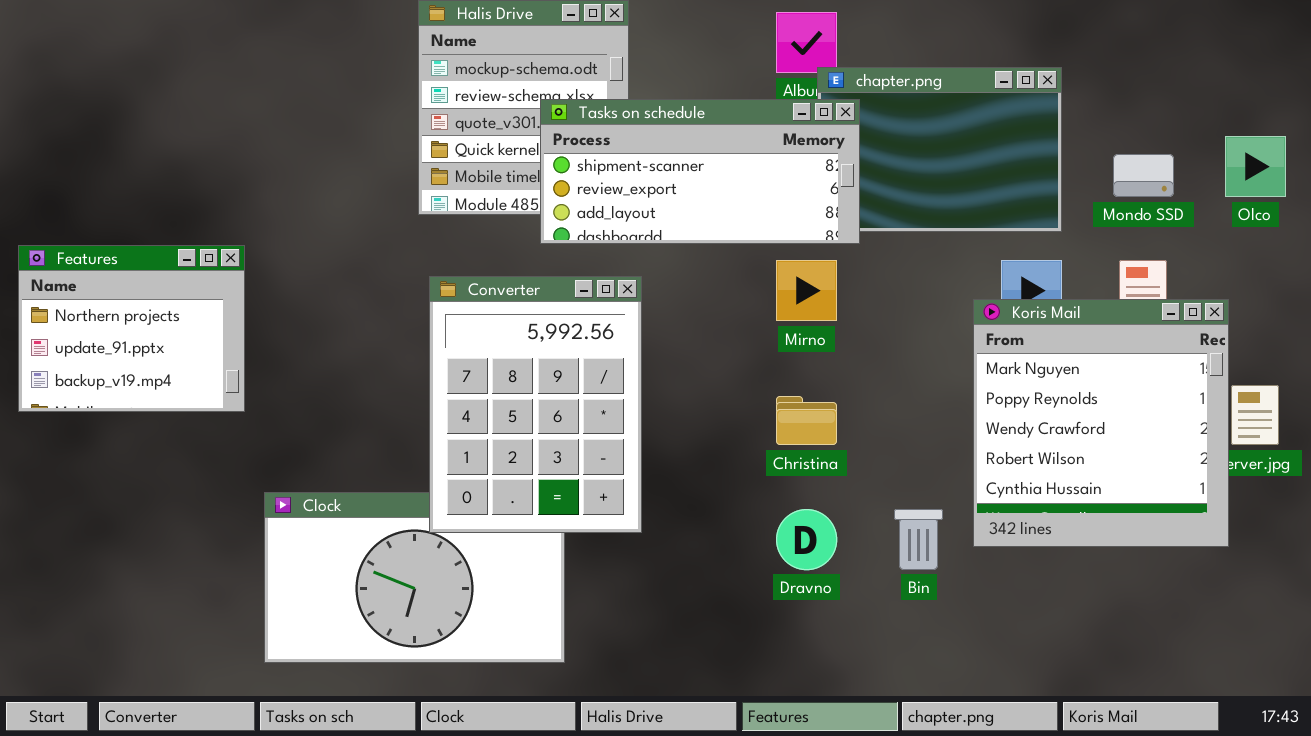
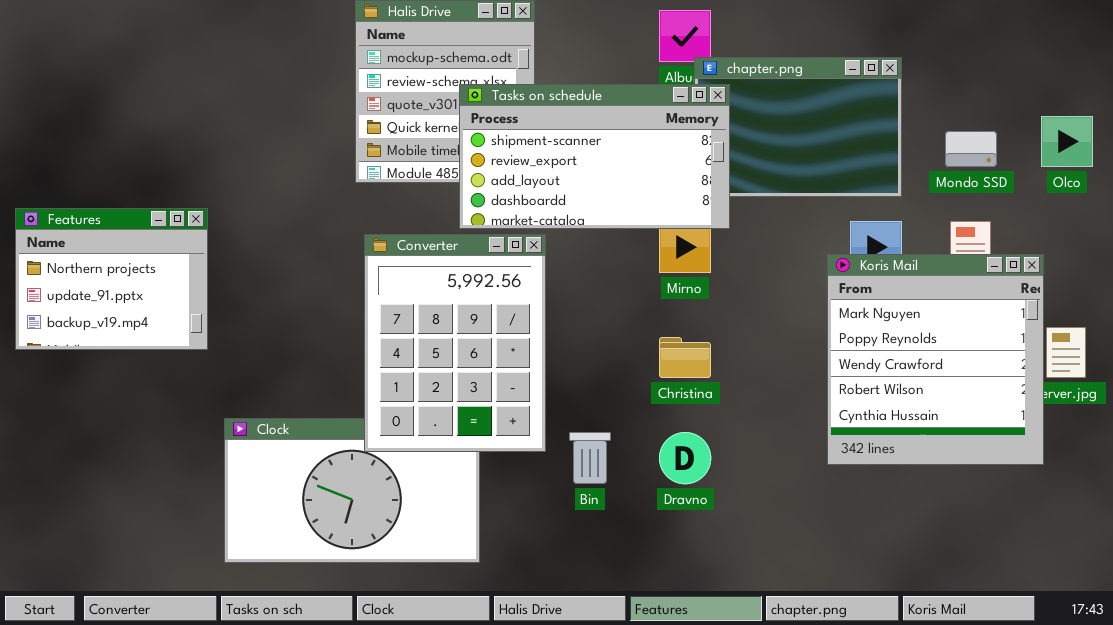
Tasks on schedule: [540,99,860,244] -> [459,84,730,229], resized
Bin: [894,509,943,570] -> [569,432,611,484], moved

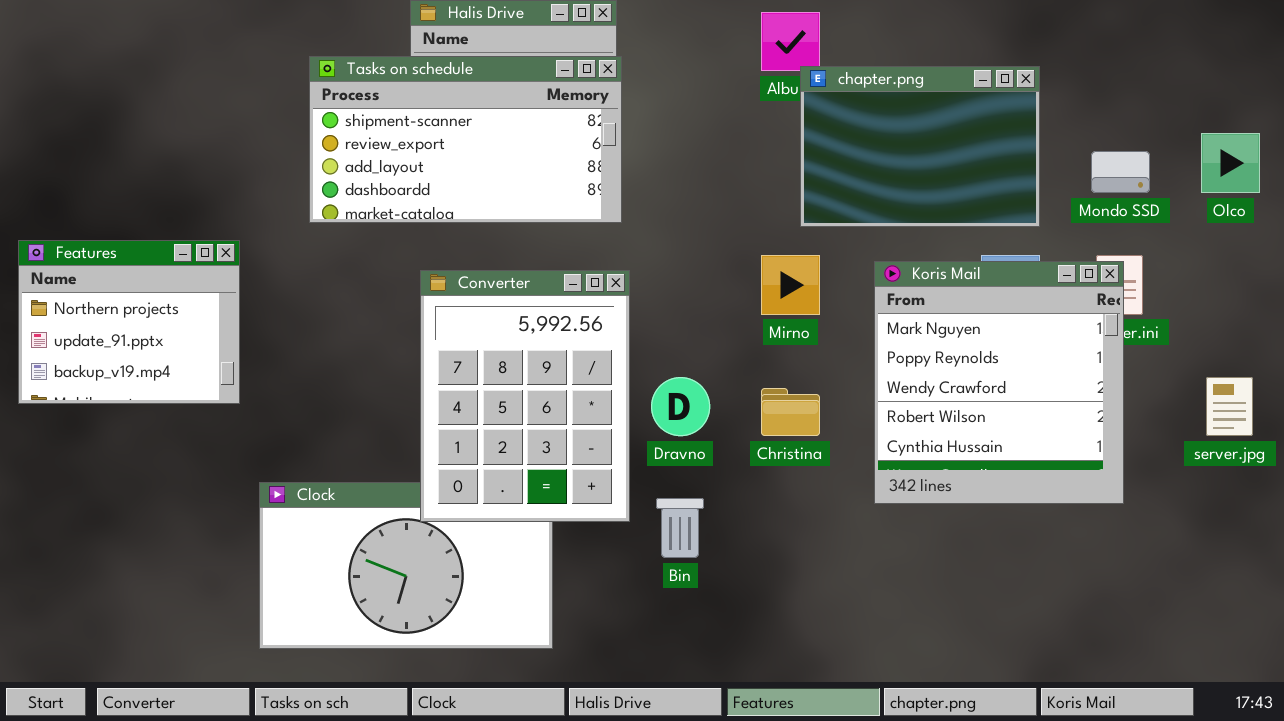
Tasks on schedule: [459,84,730,229] -> [309,56,622,223], moved
Koris Mail: [827,254,1044,465] -> [874,261,1124,504], moved
Dravno: [659,432,711,484] -> [651,377,710,436], moved

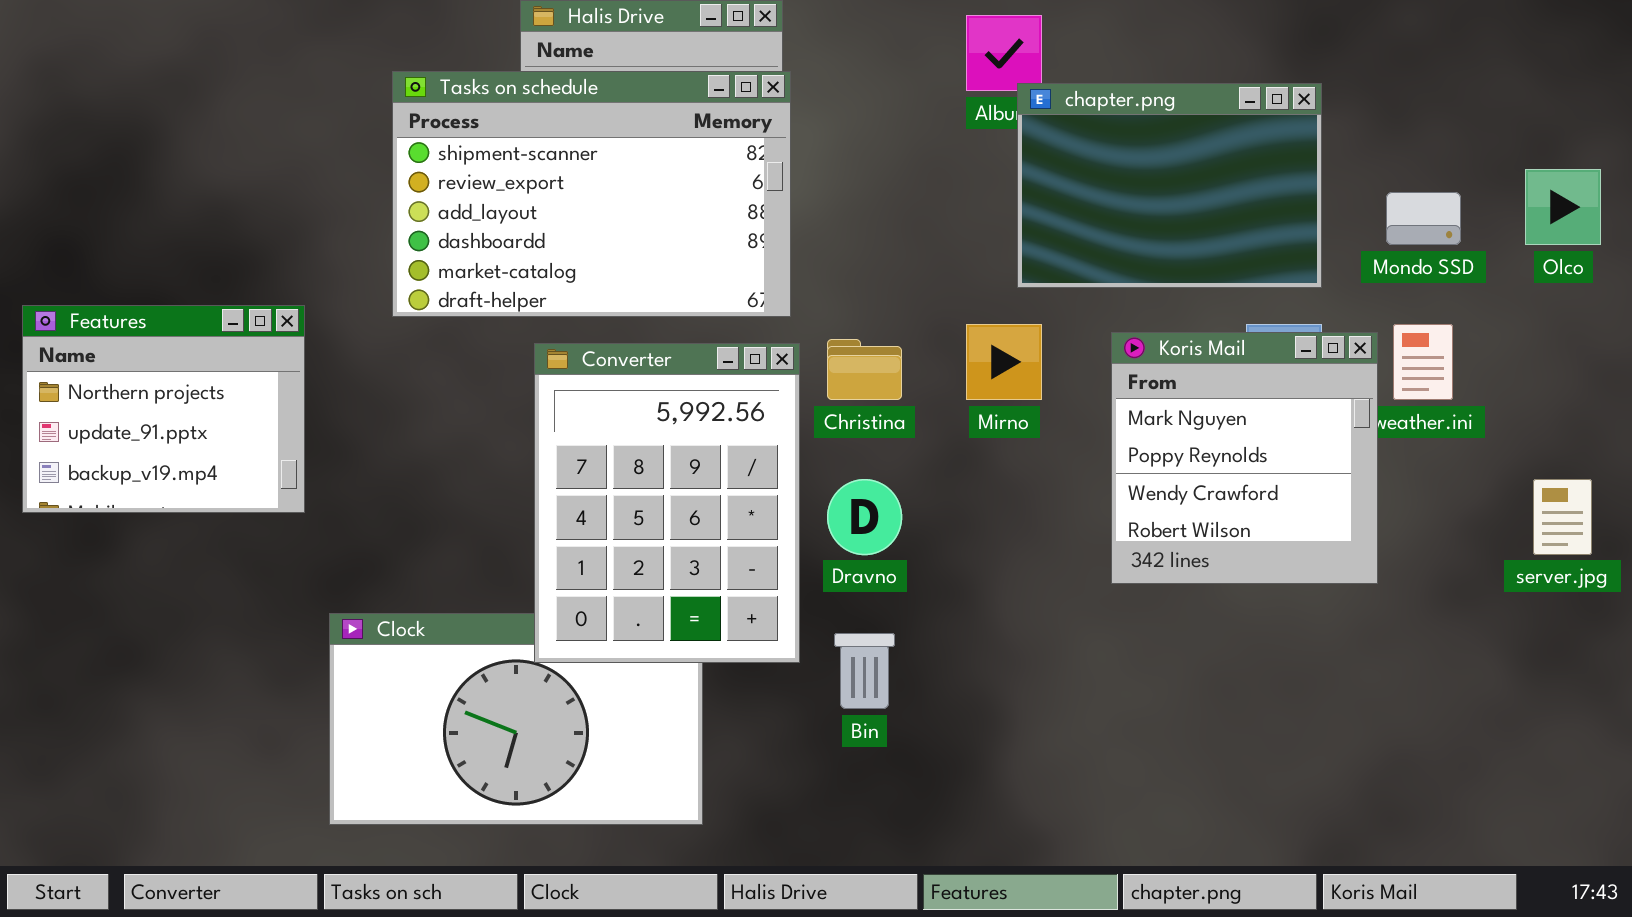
Tasks on schedule: [309,56,622,223] -> [392,71,791,317], resized
Koris Mail: [874,261,1124,504] -> [1111,332,1378,584], resized
Christina: [761,388,820,436] -> [827,339,902,400], moved

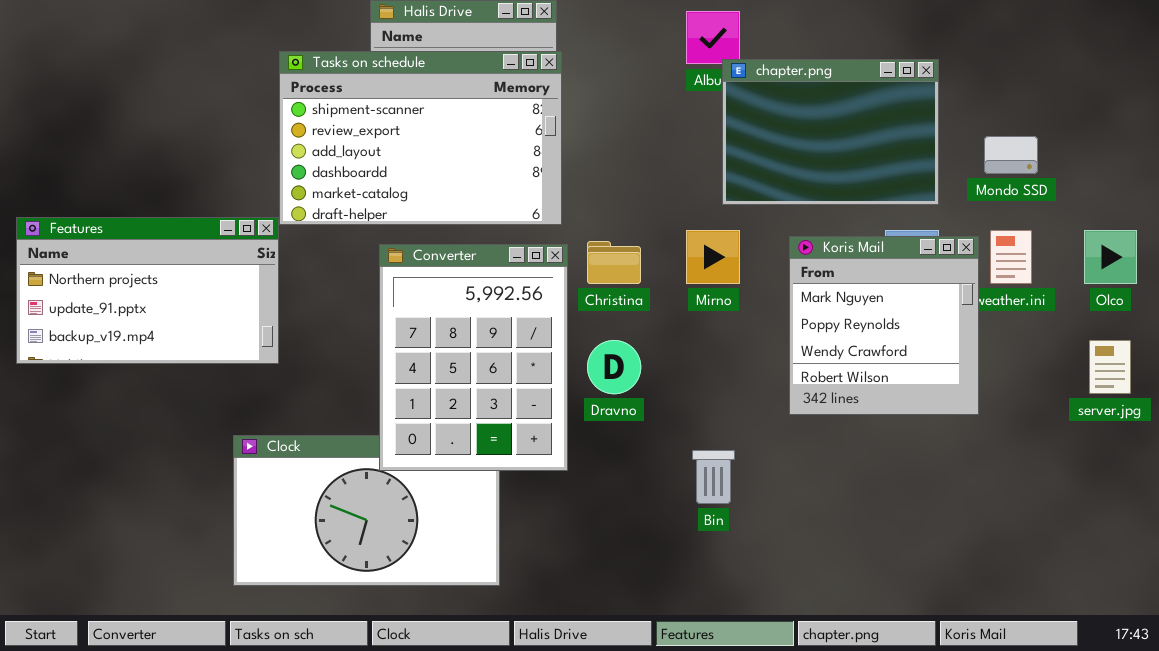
Olco: [1525,169,1601,245] -> [1084,230,1137,284], moved
Features: [22,305,305,513] -> [16,217,279,364], resized
Bin: [834,633,895,709] -> [692,450,735,504], moved

